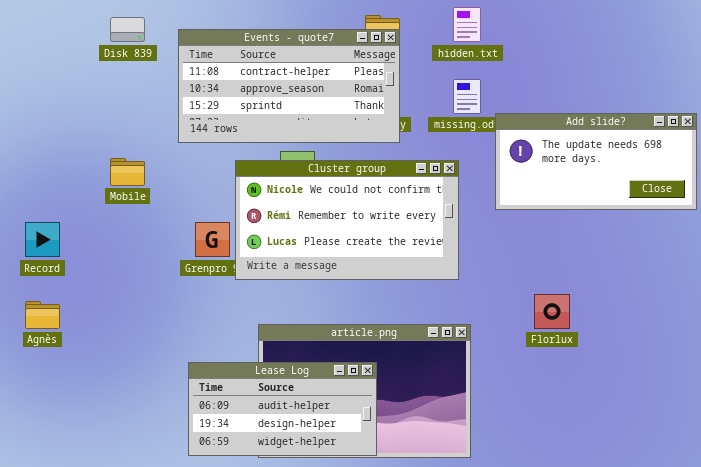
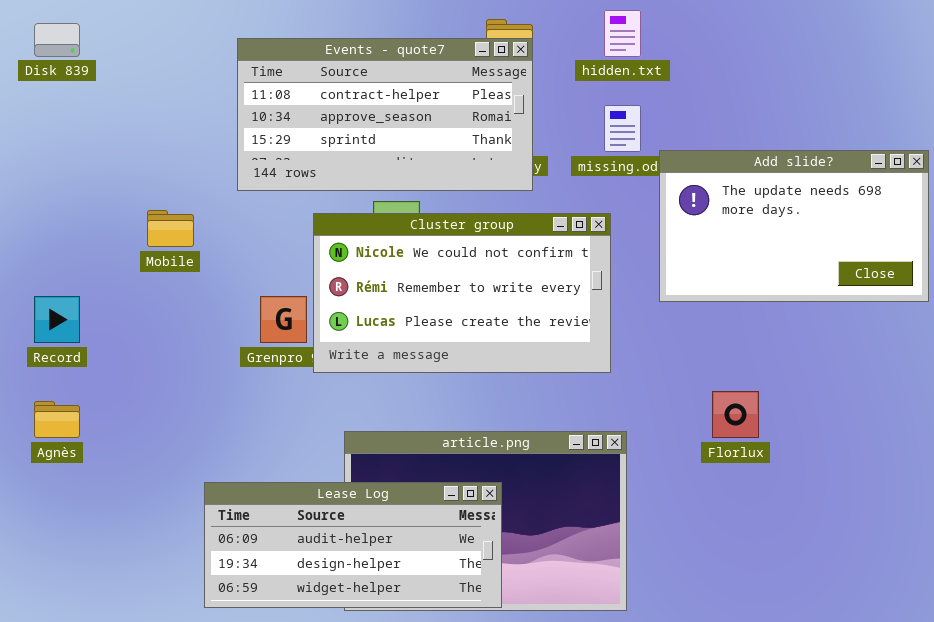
Disk 839: [110,17,145,42] -> [34,23,80,57], moved
Add slide?: [495,113,697,210] -> [659,150,929,302], resized
Lease Log: [188,362,377,456] -> [204,482,502,608], resized

